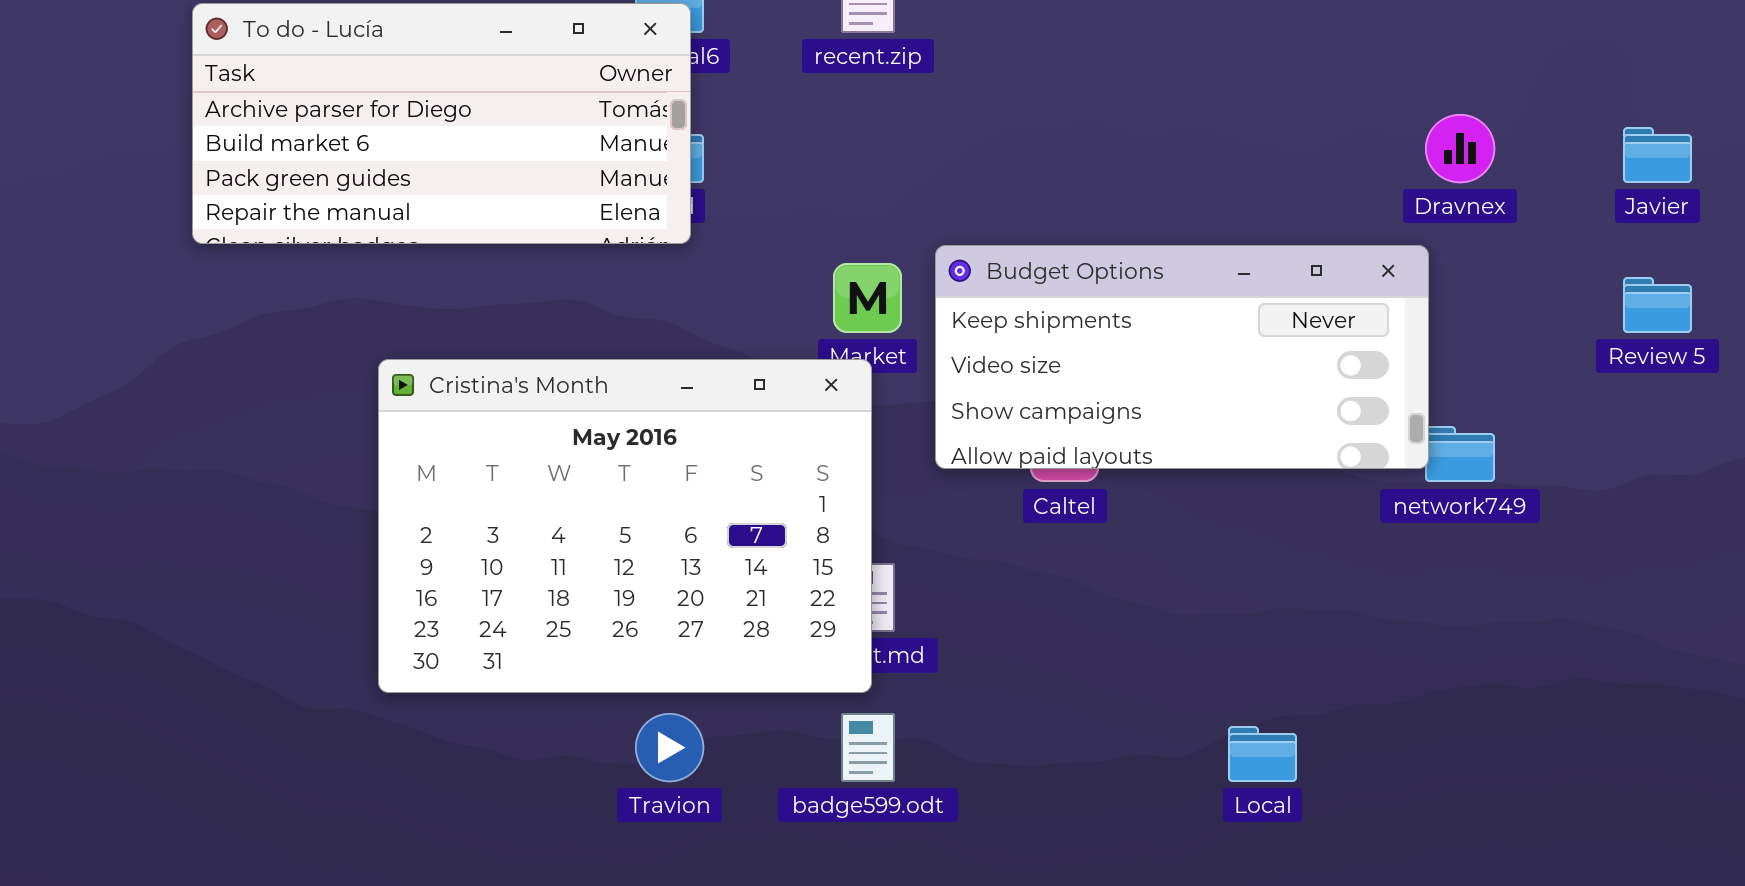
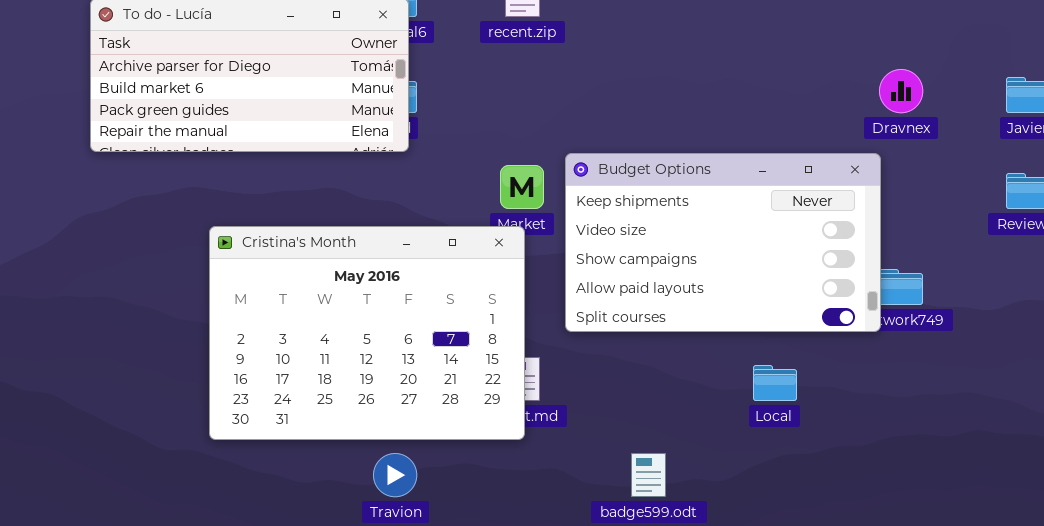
Budget Options: [935,245,1429,469] -> [565,153,881,332], resized
badge599.odt: [841,713,895,782] -> [631,453,666,497], moved
Local: [1228,726,1297,782] -> [753,365,797,401], moved

